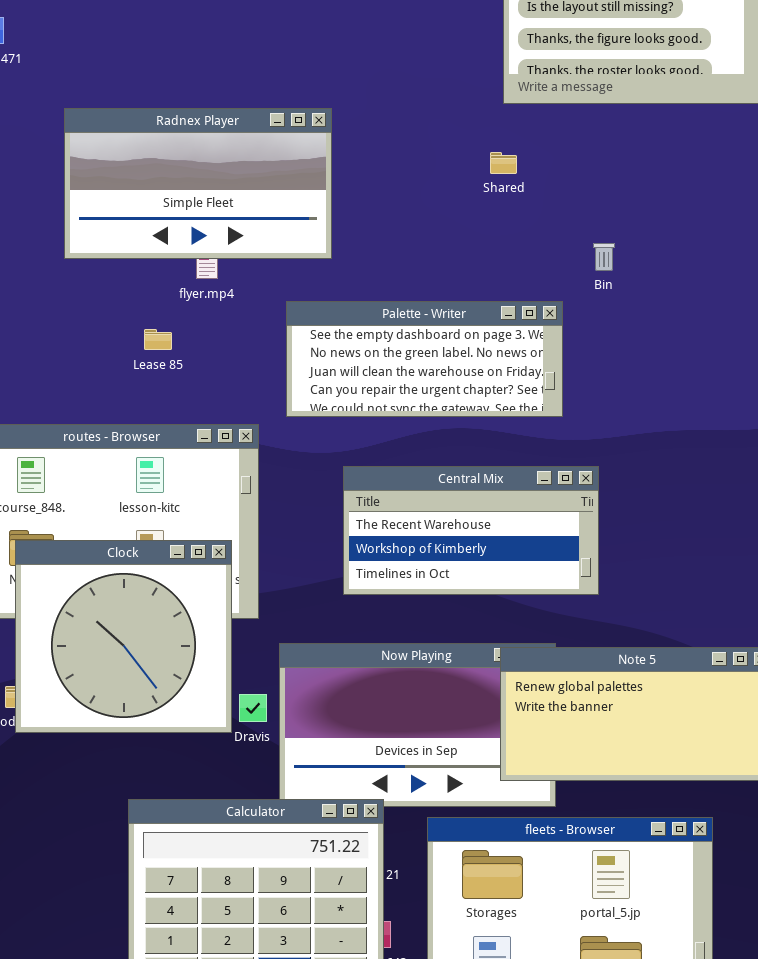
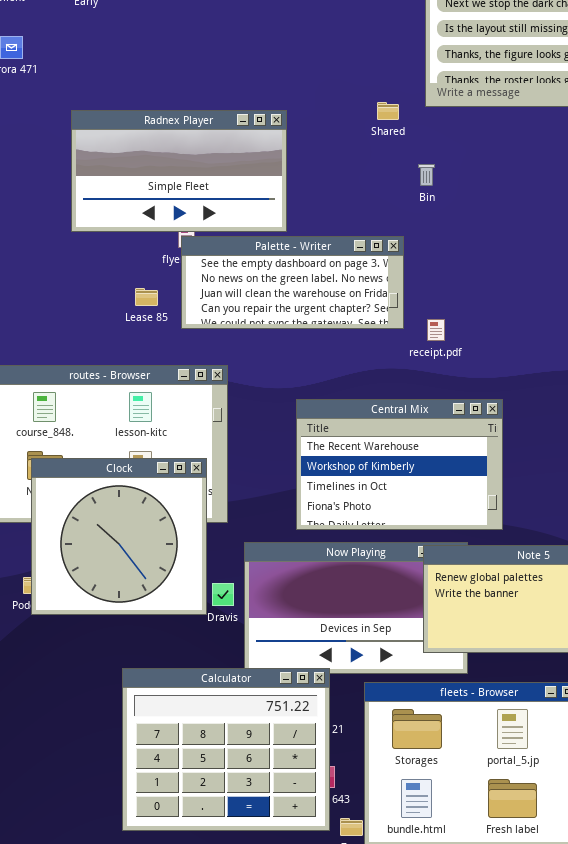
Shared: [490,152,517,174] -> [377,102,399,120], moved
Bin: [593,243,615,271] -> [418,164,435,186], moved
Palette - Writer: [286,301,563,417] -> [181,236,404,329], moved
Central Mix: [343,466,599,595] -> [296,399,503,530], resized

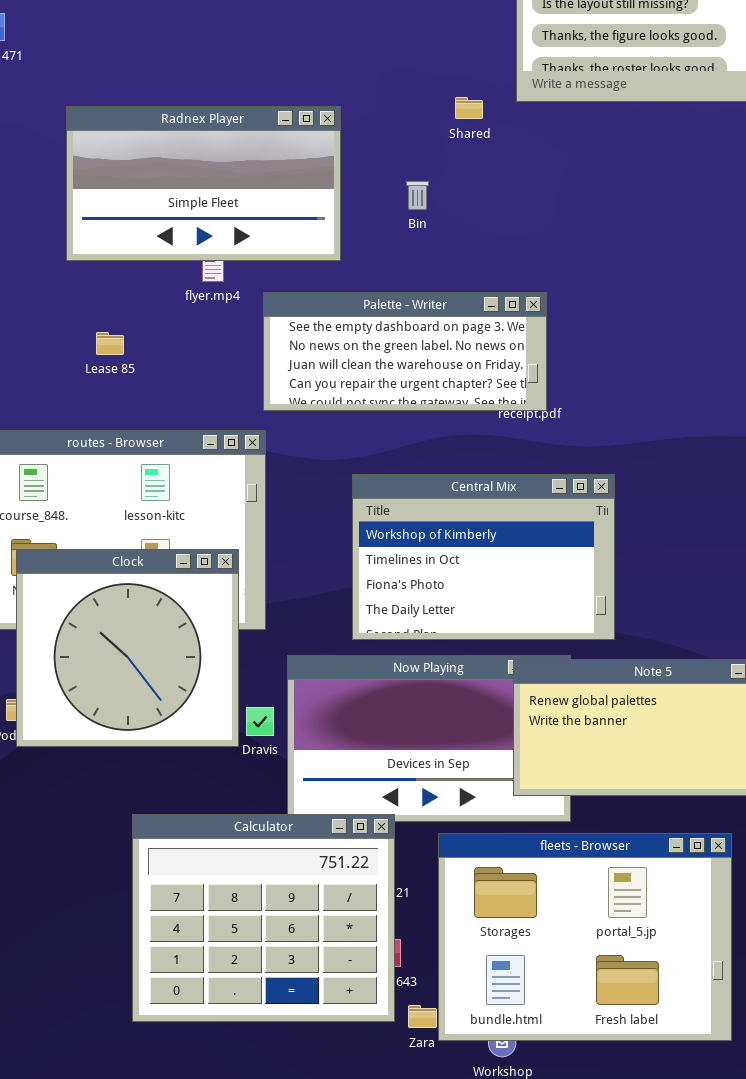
Bin: [418,164,435,186] -> [406,181,429,210], moved
Palette - Writer: [181,236,404,329] -> [263,292,547,411], moved
Lease 85: [135,288,158,306] -> [96,332,124,355], moved
Central Mix: [296,399,503,530] -> [352,474,615,640], scrolled down 1 row

